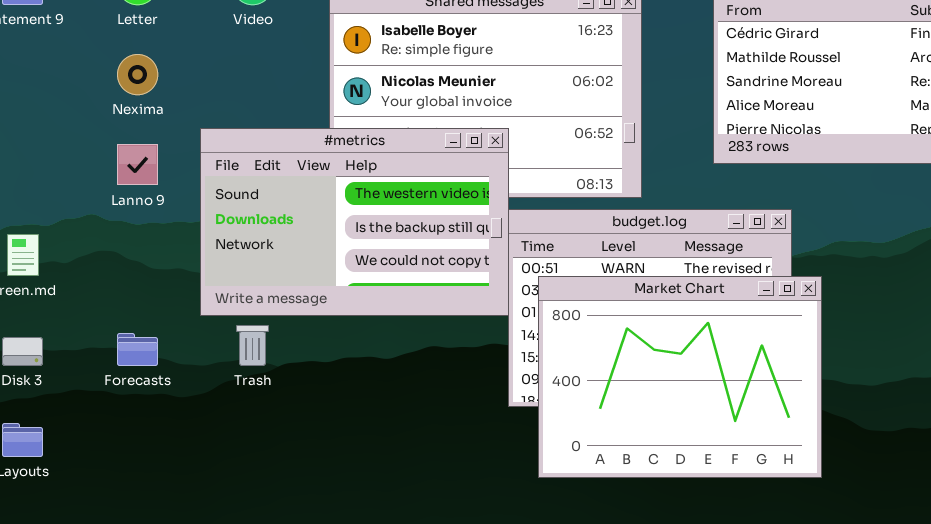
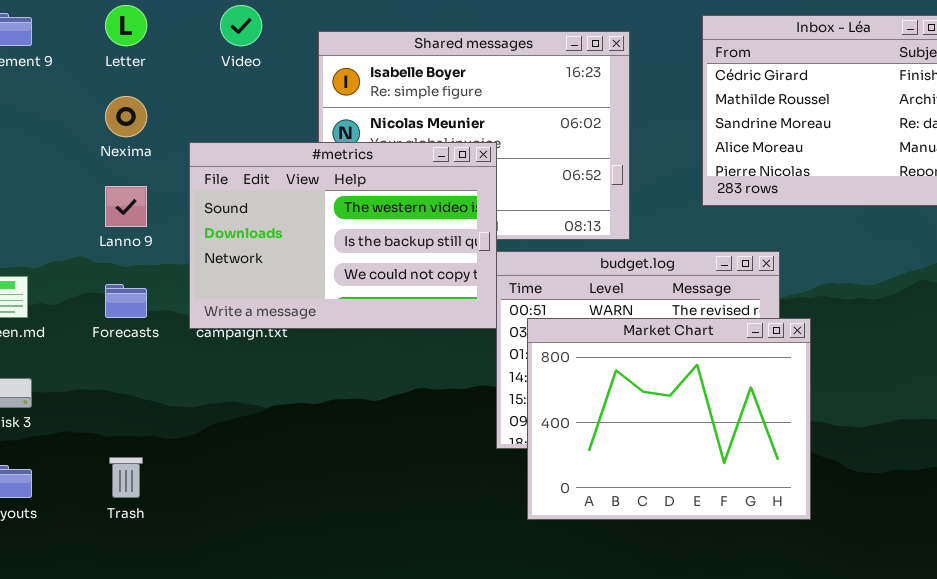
#metrics: [200,128,509,316] -> [189,142,497,329], moved
Trash: [236,325,269,366] -> [109,457,143,498], moved
Forecasts: [117,333,158,366] -> [105,284,147,318], moved

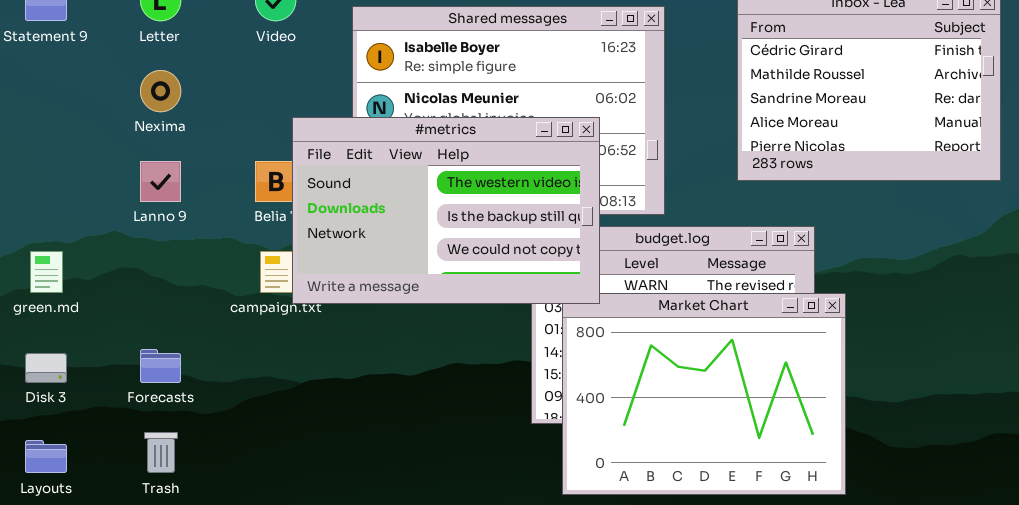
#metrics: [189,142,497,329] -> [292,117,600,304], moved
Forecasts: [105,284,147,318] -> [140,349,181,383], moved

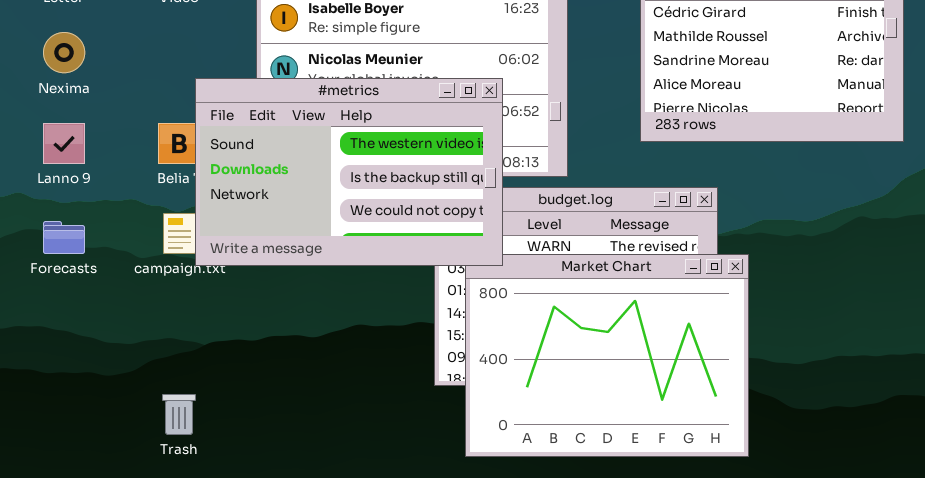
Forecasts: [140,349,181,383] -> [43,221,85,254], moved
Trash: [144,432,178,473] -> [162,394,196,435], moved

